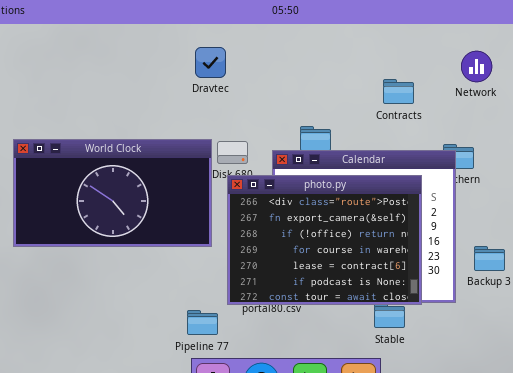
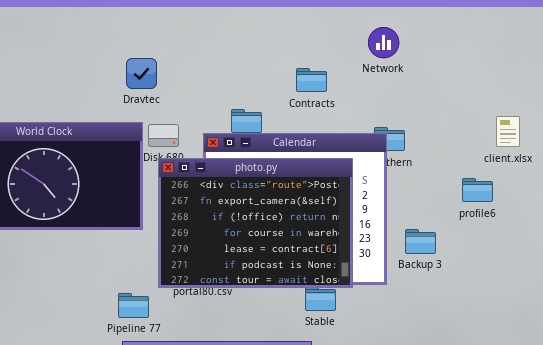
Dravtec: [195,47,226,78] -> [126,58,157,89], moved
Network: [461,51,492,82] -> [368,27,399,58], moved
Contracts: [383,79,414,104] -> [296,68,327,92], moved

